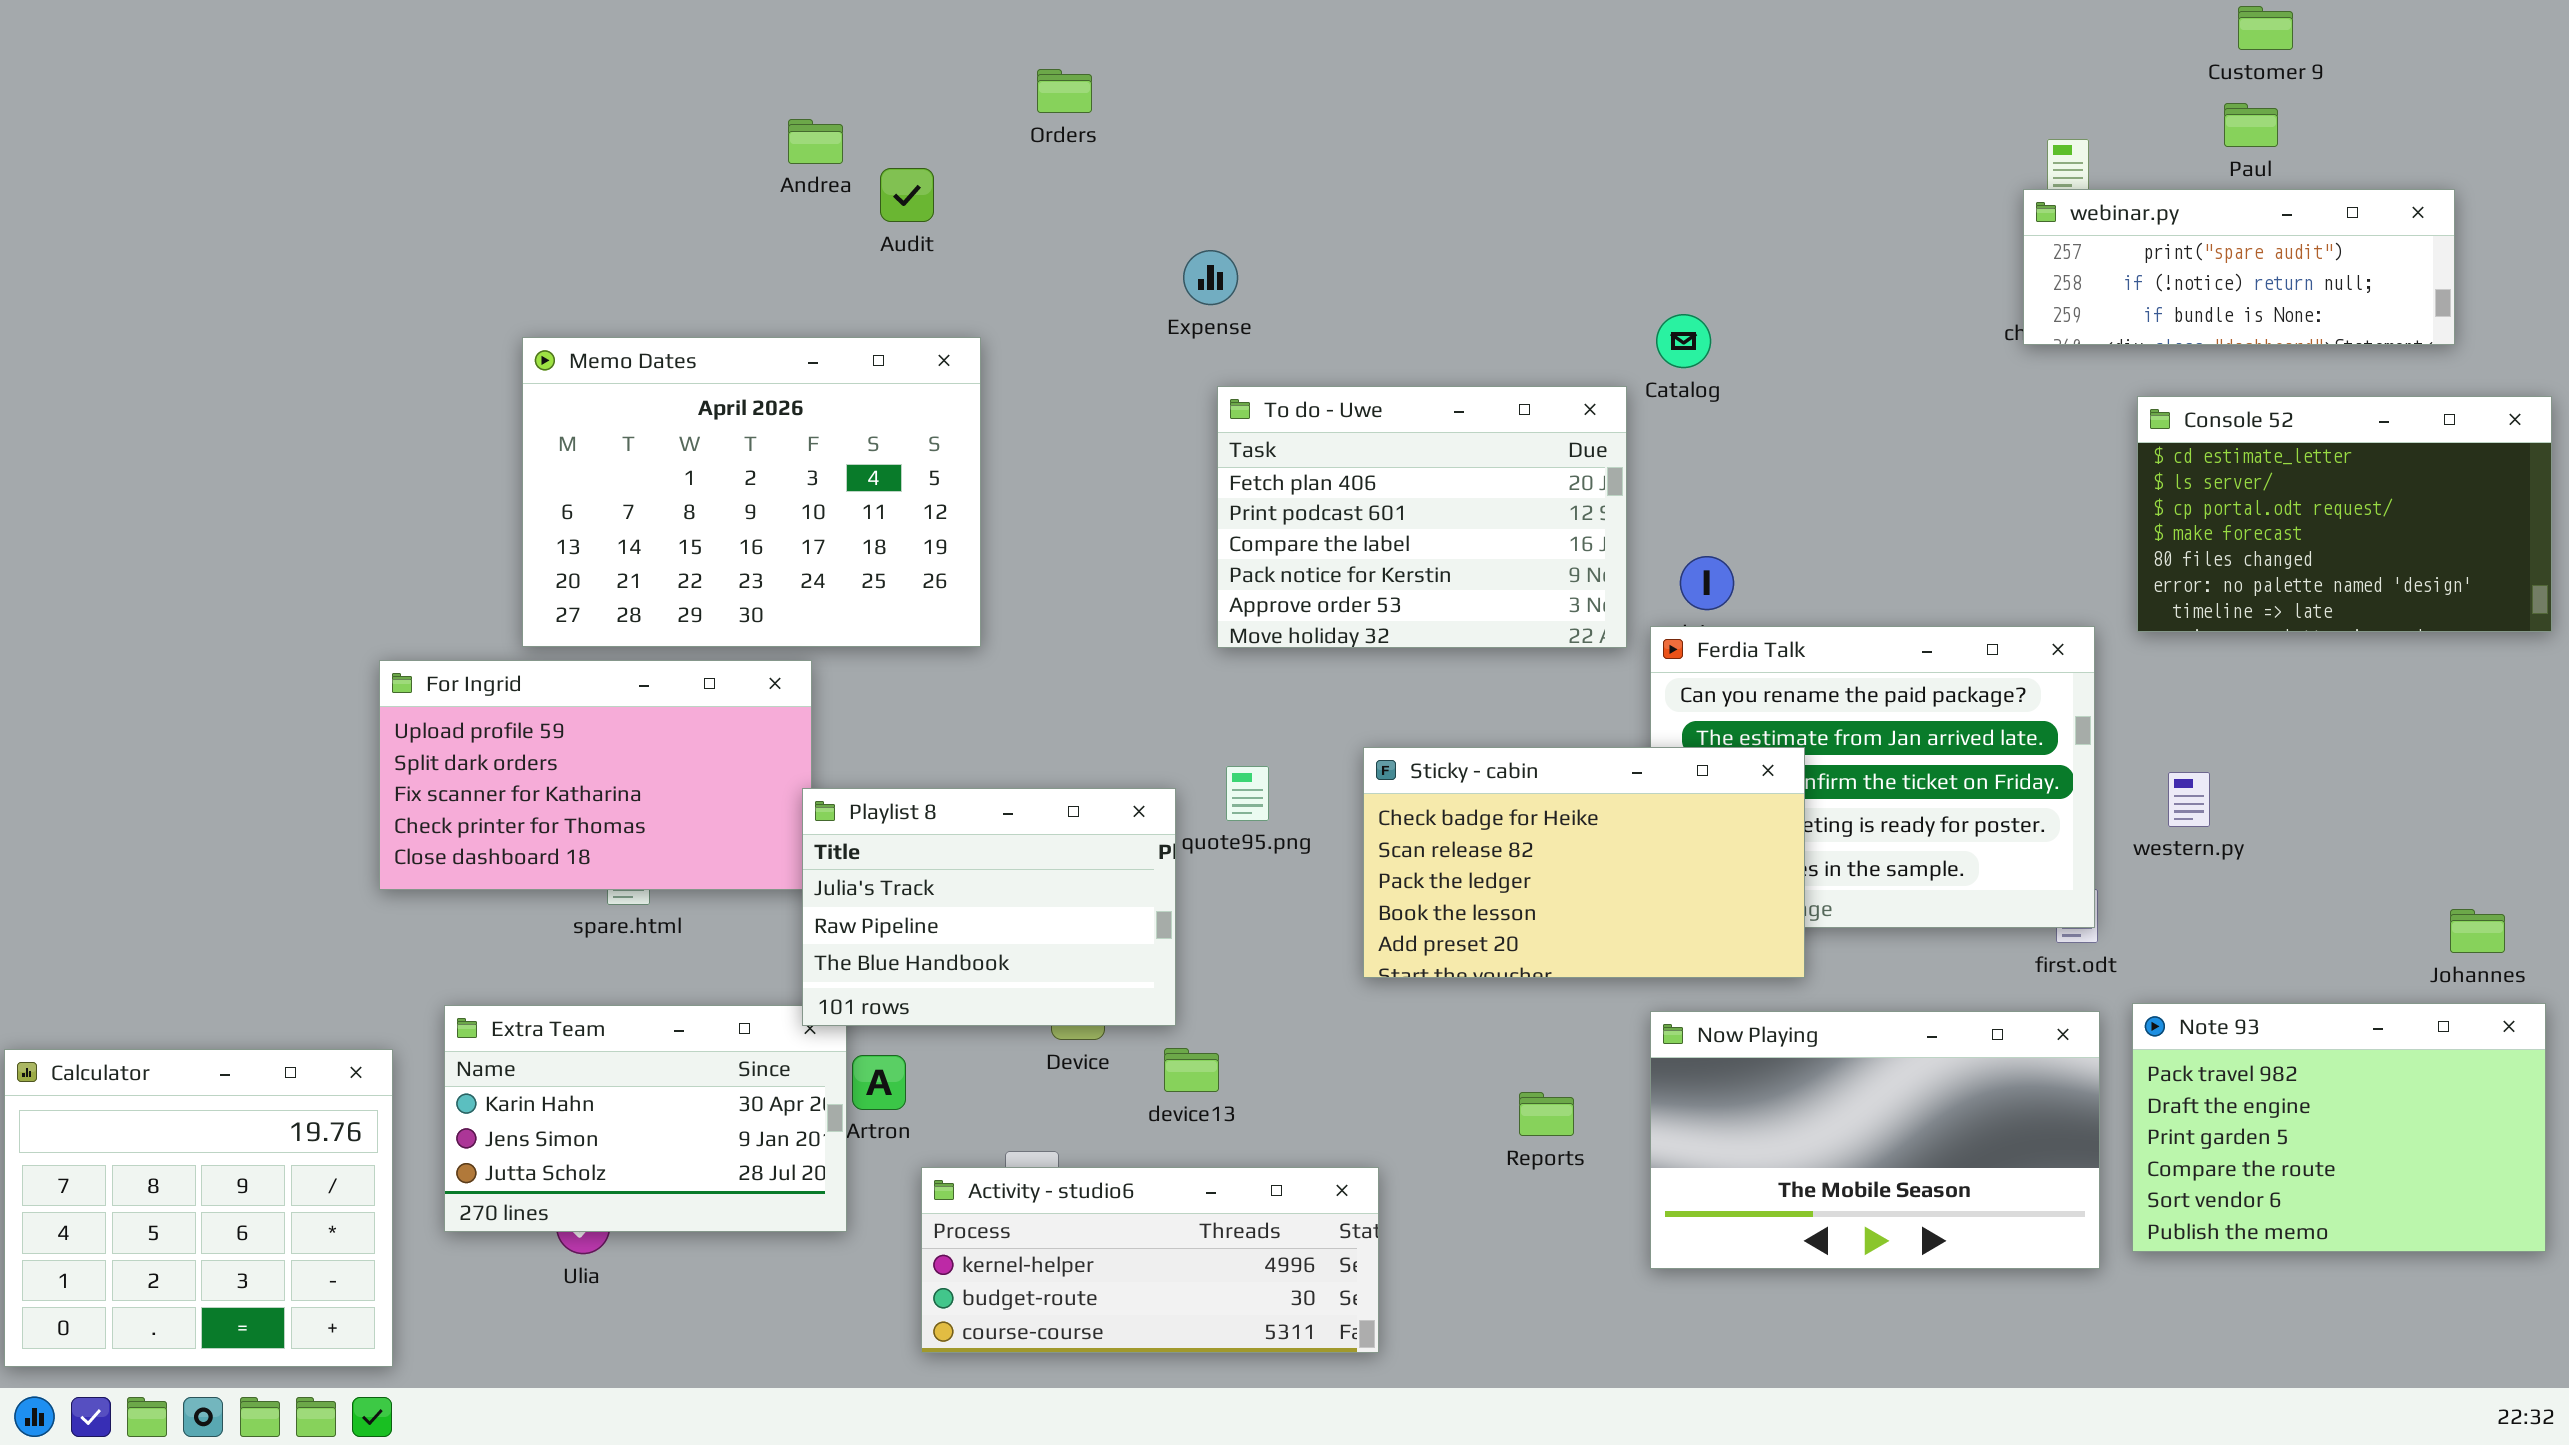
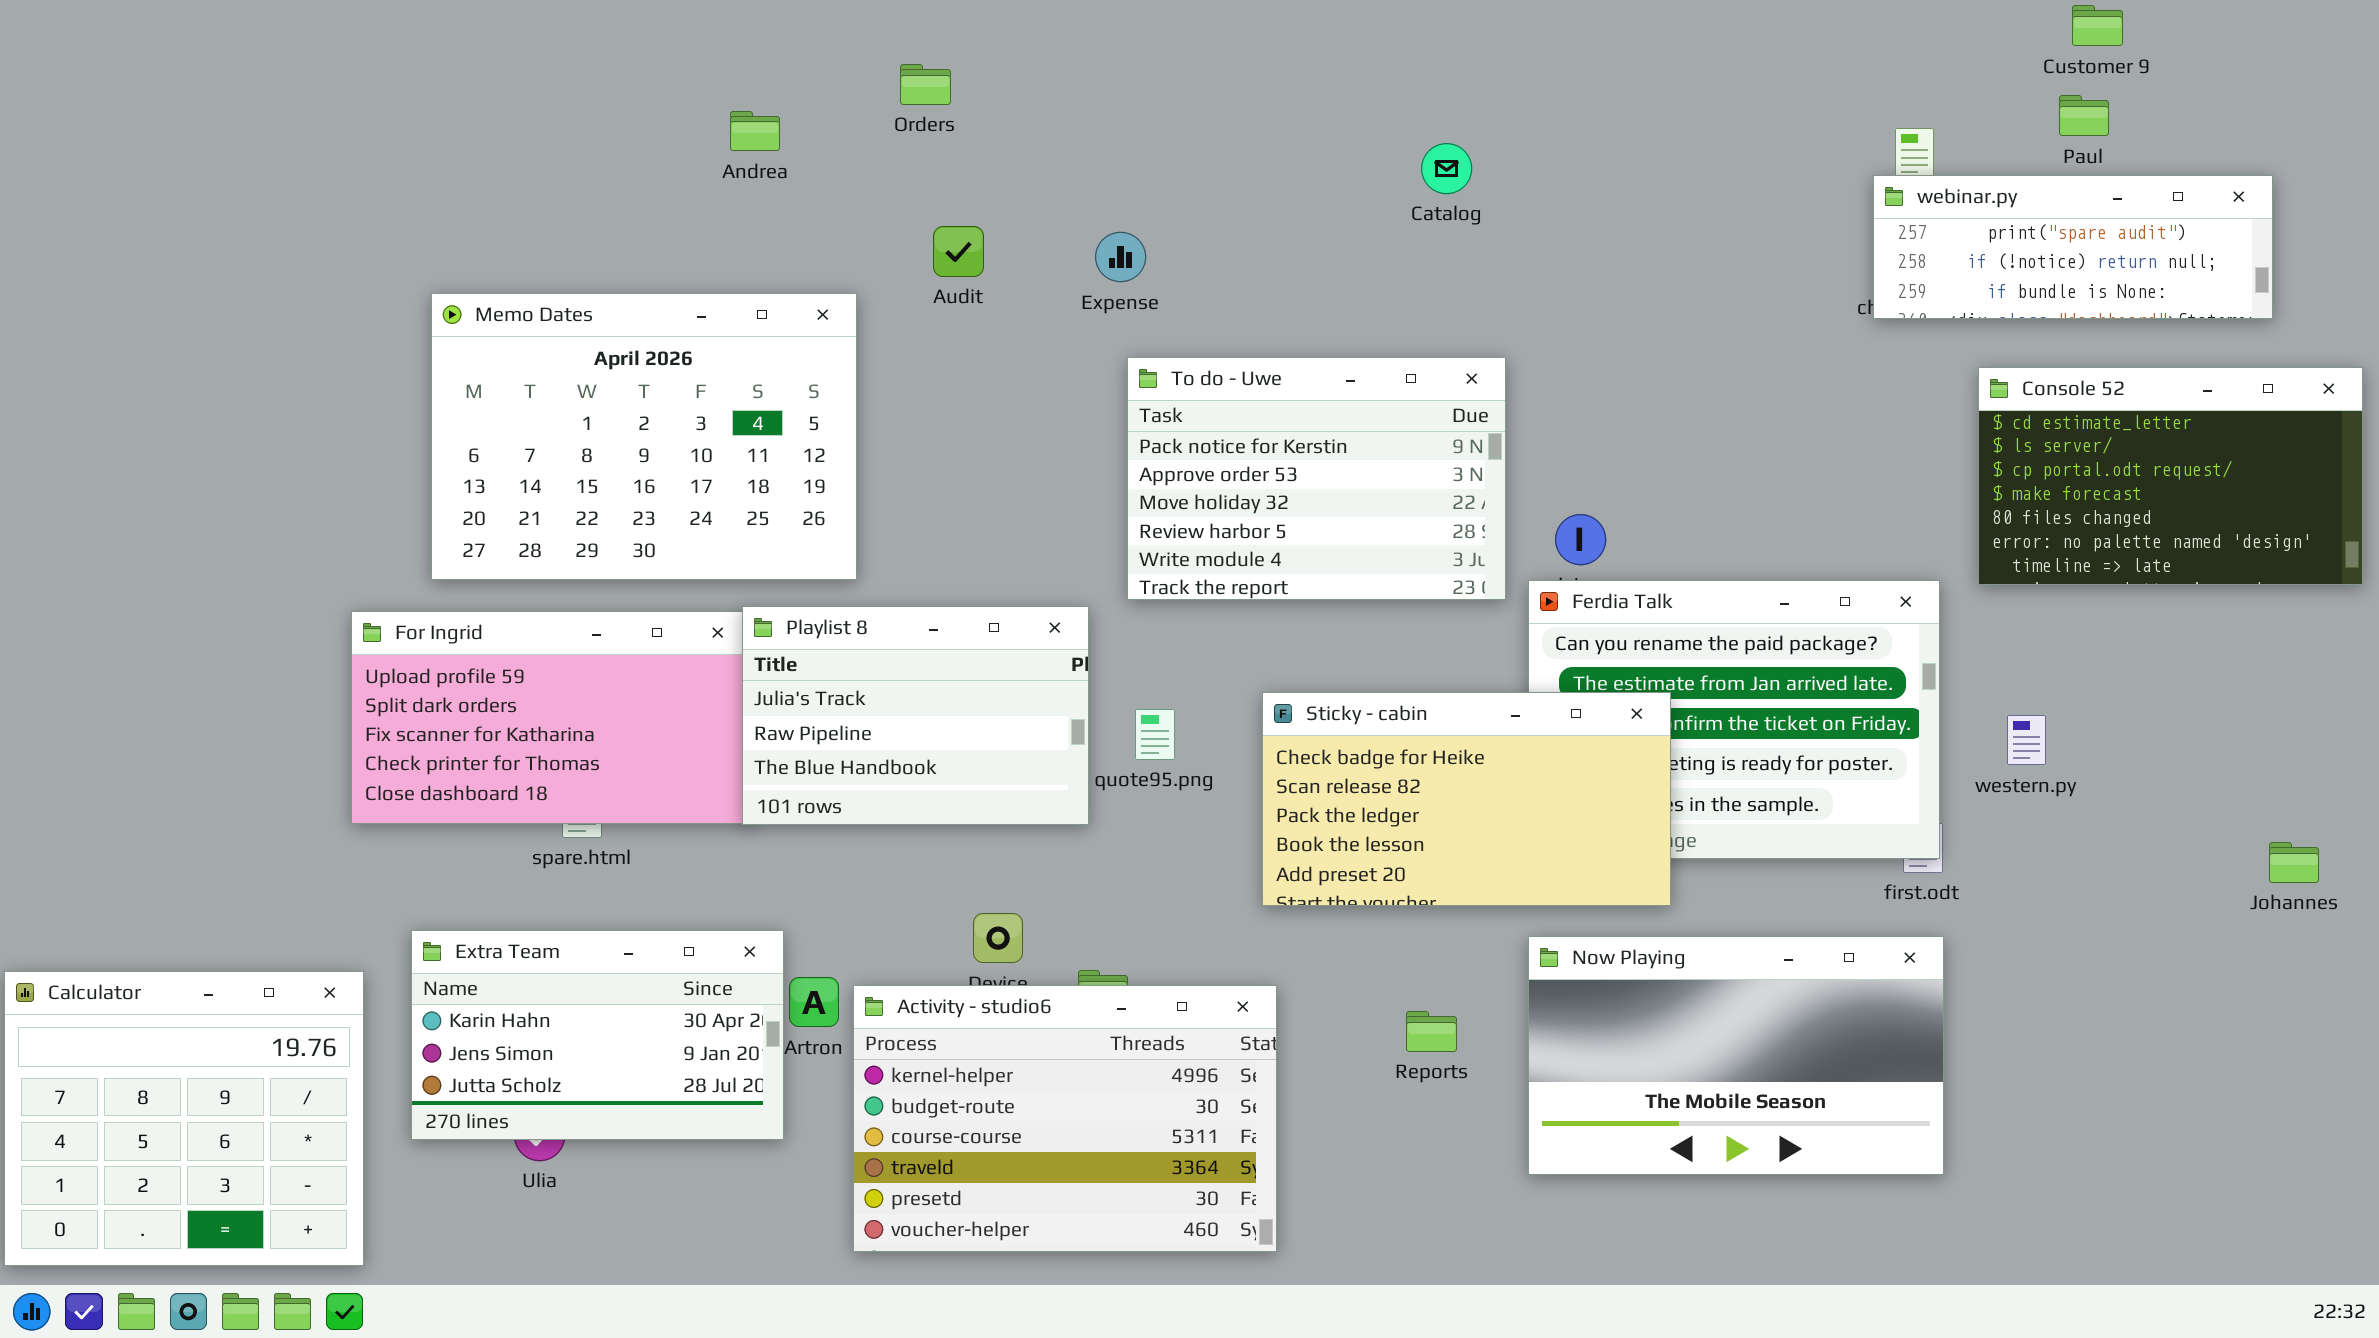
Orders: [1037,69,1092,113] -> [900,64,951,105], moved
Audit: [880,168,934,222] -> [933,226,984,277], moved
Catalog: [1656,314,1711,368] -> [1421,143,1472,194], moved
Memo Dates: [522,337,981,647] -> [431,293,857,580], moved
To do - Uwe: [1217,386,1627,648] -> [1127,357,1506,600], scrolled down 3 rows
Playlist 8: [802,788,1176,1026] -> [742,606,1089,825], moved
Note 93: [2132,1003,2546,1252] -> none, closed
Activity - studio6: [921,1167,1379,1353] -> [853,985,1277,1252], resized

